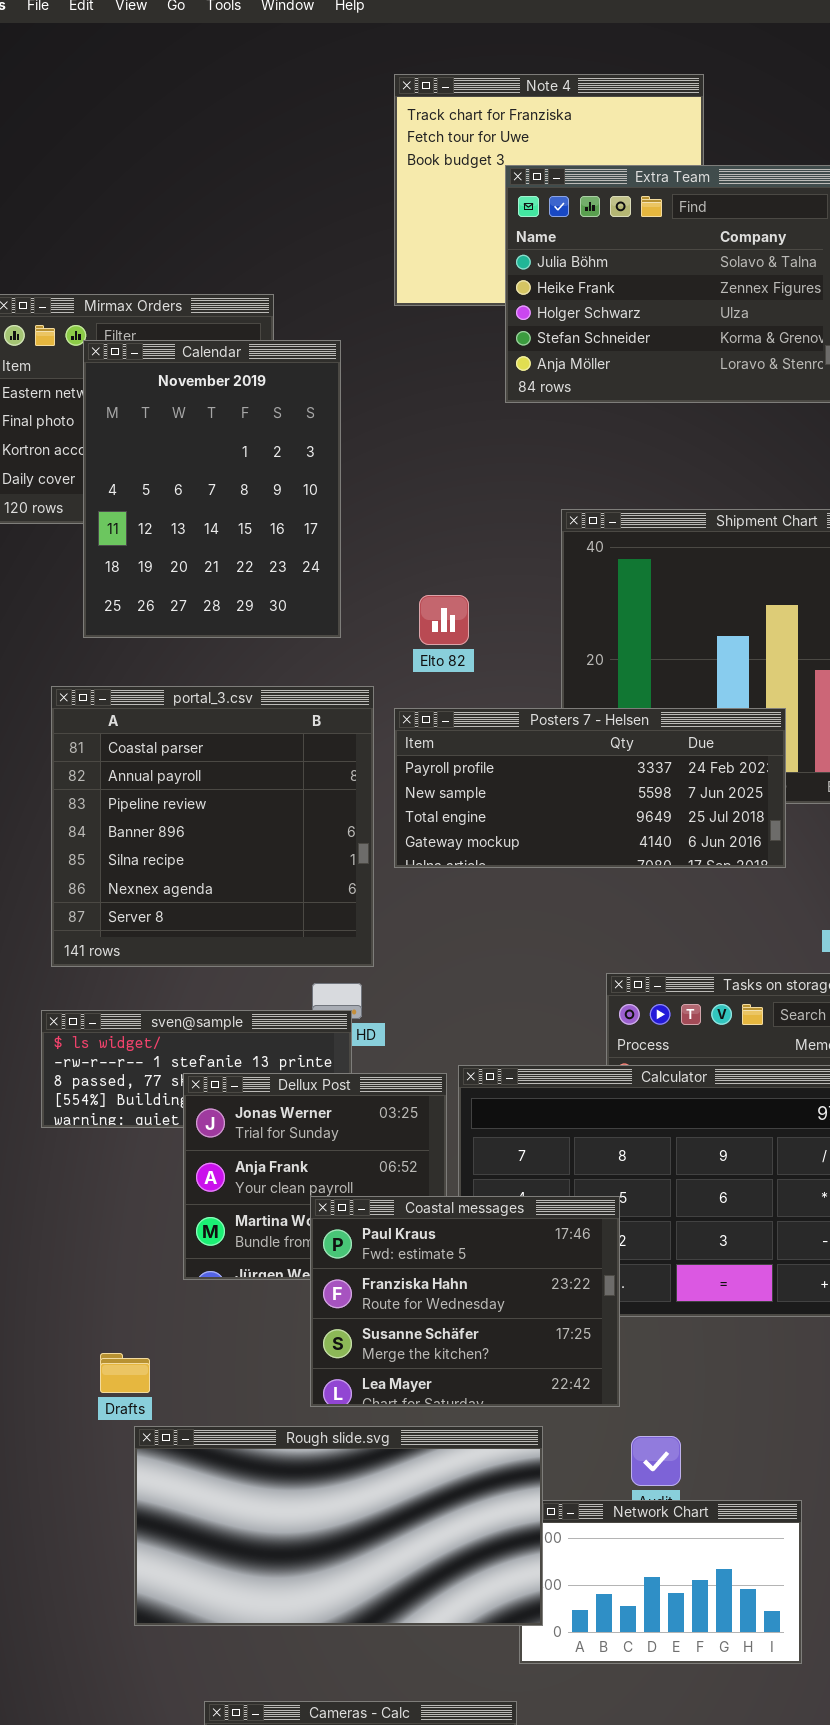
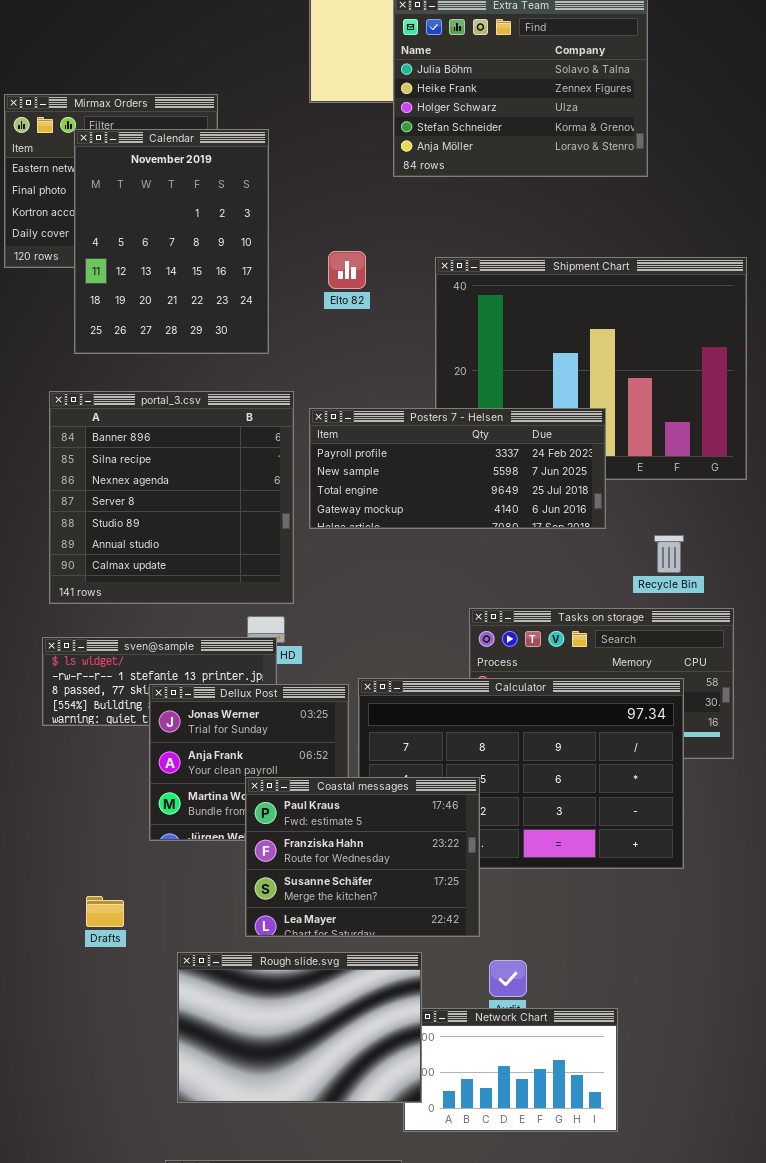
Elto 82: [419,595,469,645] -> [328,251,366,289], moved
portal_3.csv: [51,686,374,967] -> [49,391,294,604], scrolled down 3 rows
Rough slide.svg: [134,1426,543,1626] -> [177,952,422,1103], resized

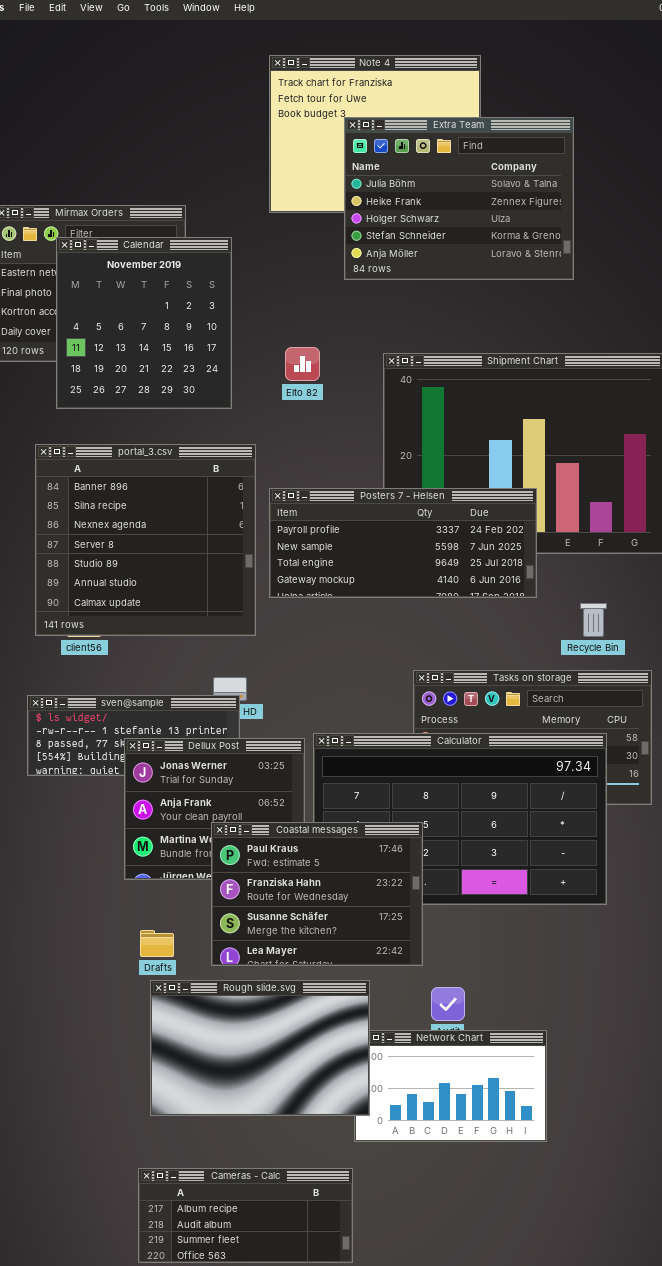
Calendar: [74,129,269,354] -> [56,237,232,409], resized
portal_3.csv: [49,391,294,604] -> [35,444,256,636], moved
Drafts: [86,896,124,927] -> [140,930,174,957], moved

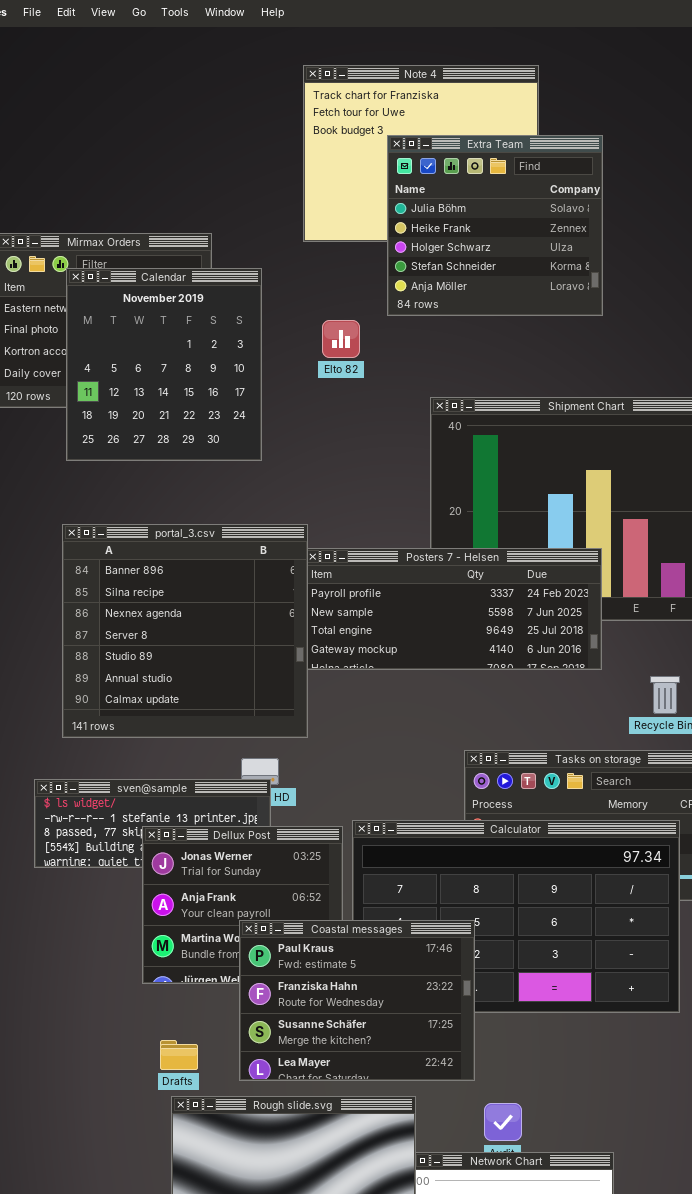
Extra Team: [344,117,574,280] -> [387,135,603,316], resized
Elto 82: [285,347,320,381] -> [322,320,360,358], moved
portal_3.csv: [35,444,256,636] -> [62,524,308,738], moved

